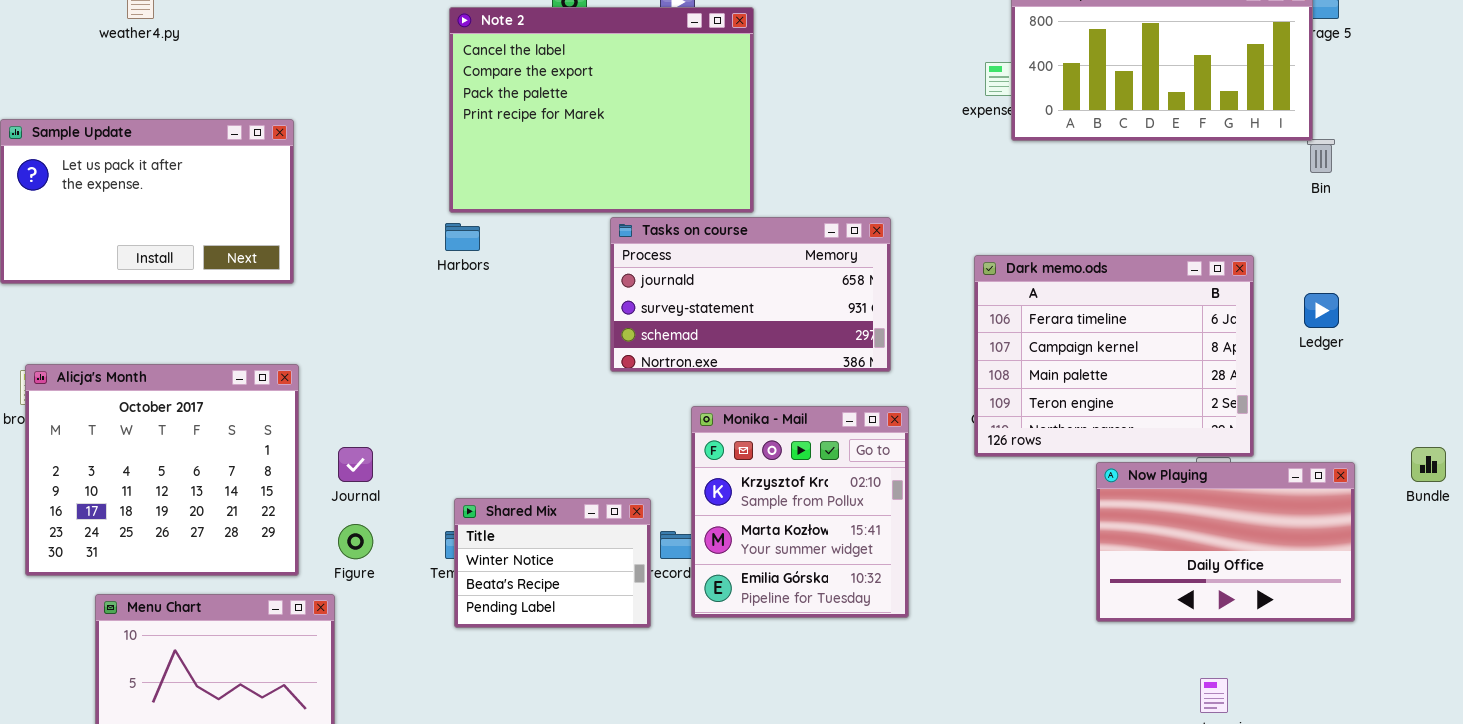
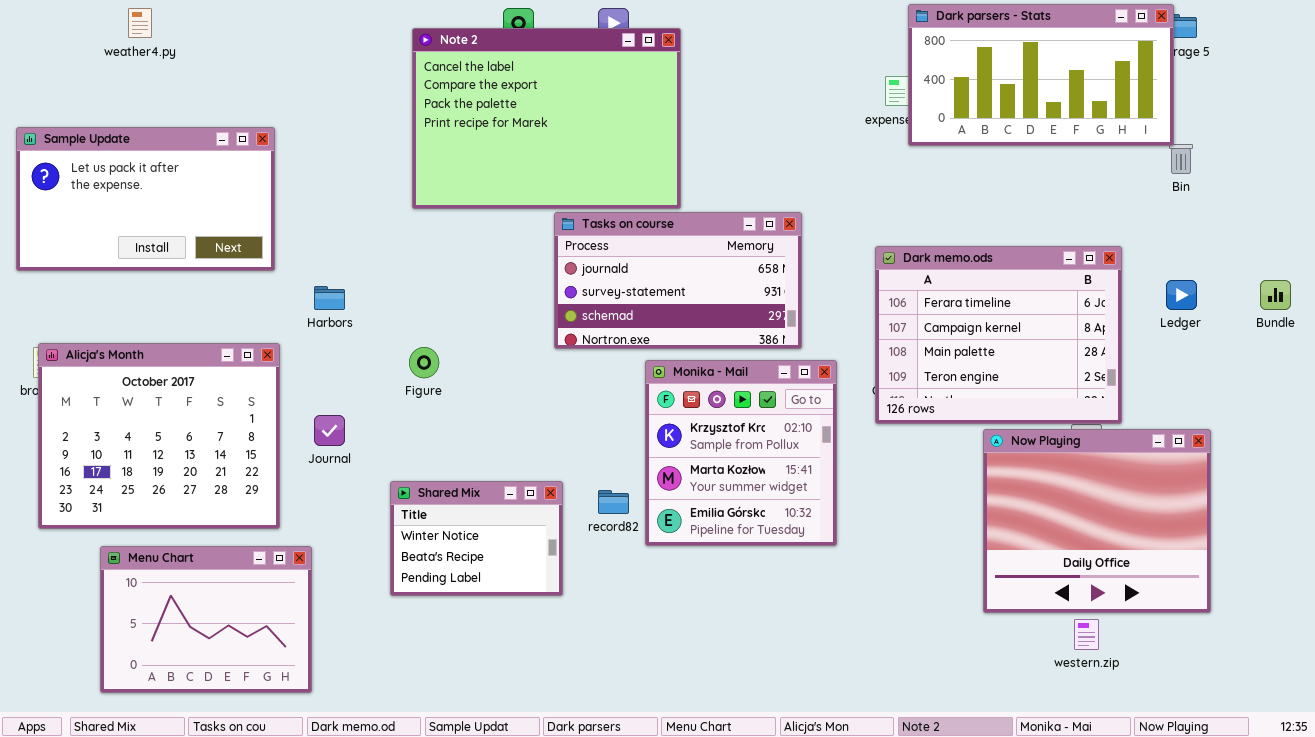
Harbors: [445,223,480,251] -> [314,286,345,310], moved
Monika - Mail: [691,406,909,618] -> [645,360,837,546], moved
Bundle: [1411,447,1446,482] -> [1260,280,1291,310], moved
Now Playing: [1096,462,1355,622] -> [983,429,1211,613], resized
Shared Mix: [454,498,651,628] -> [390,481,563,596], moved
Figure: [338,524,373,559] -> [409,347,439,378], moved

